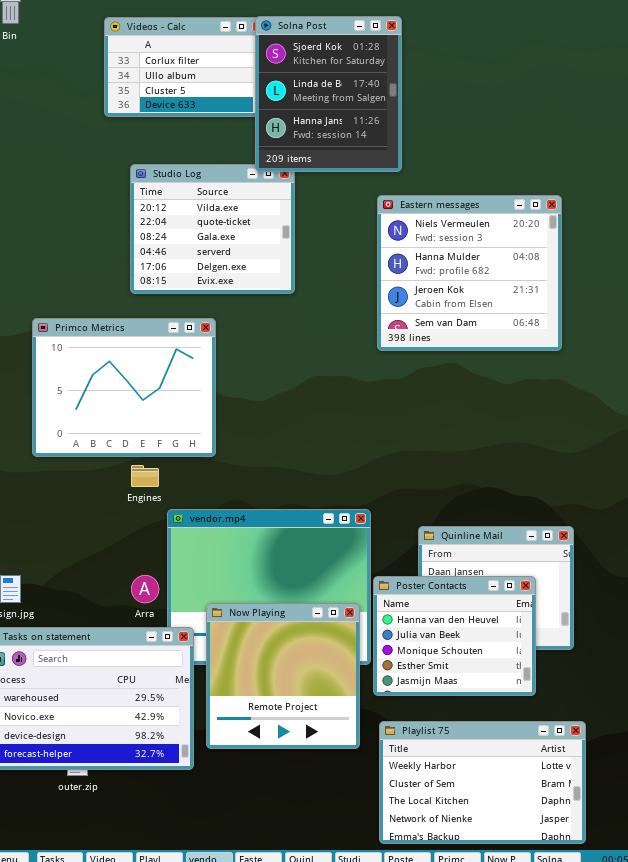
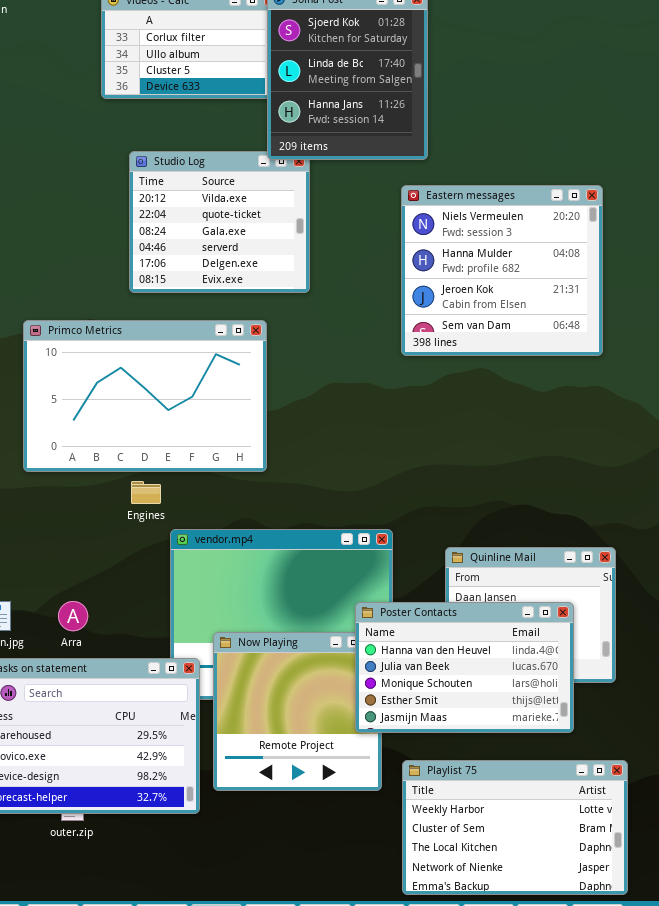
Primco Metrics: [32,318,216,457] -> [23,320,267,472], resized
Arra: [131,575,159,603] -> [58,601,88,631], moved
Poster Contacts: [373,576,536,696] -> [355,602,574,733], resized

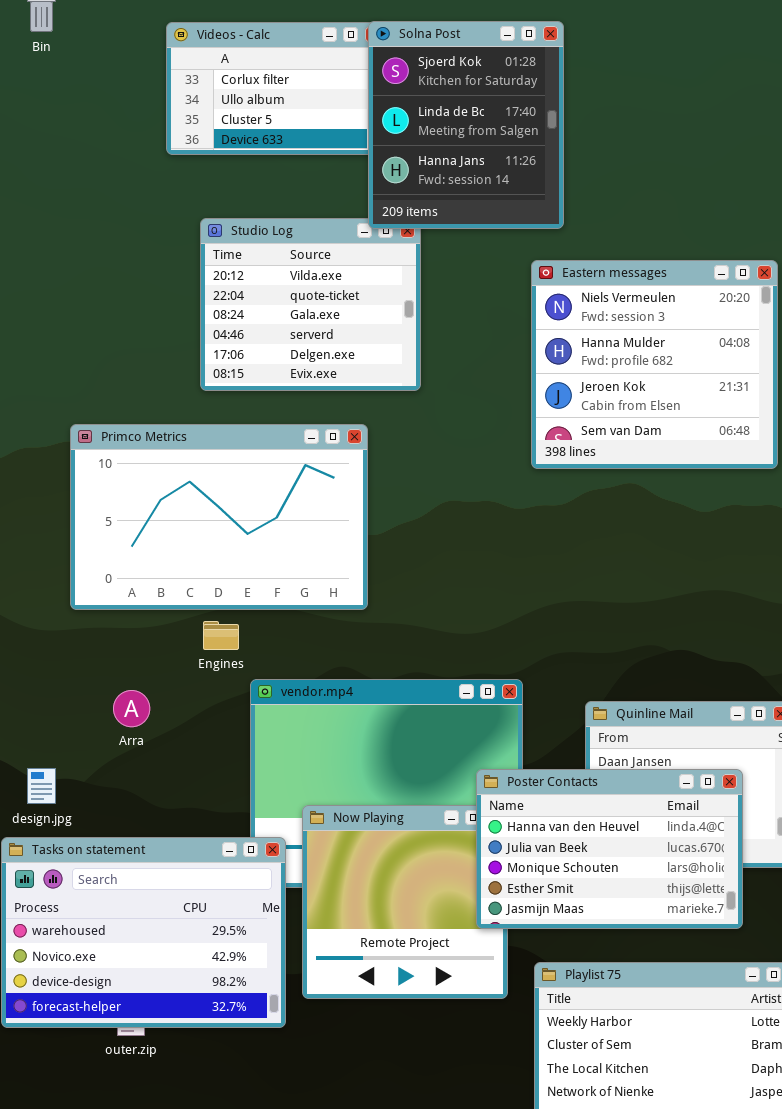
Arra: [58,601,88,631] -> [113,690,150,727], moved

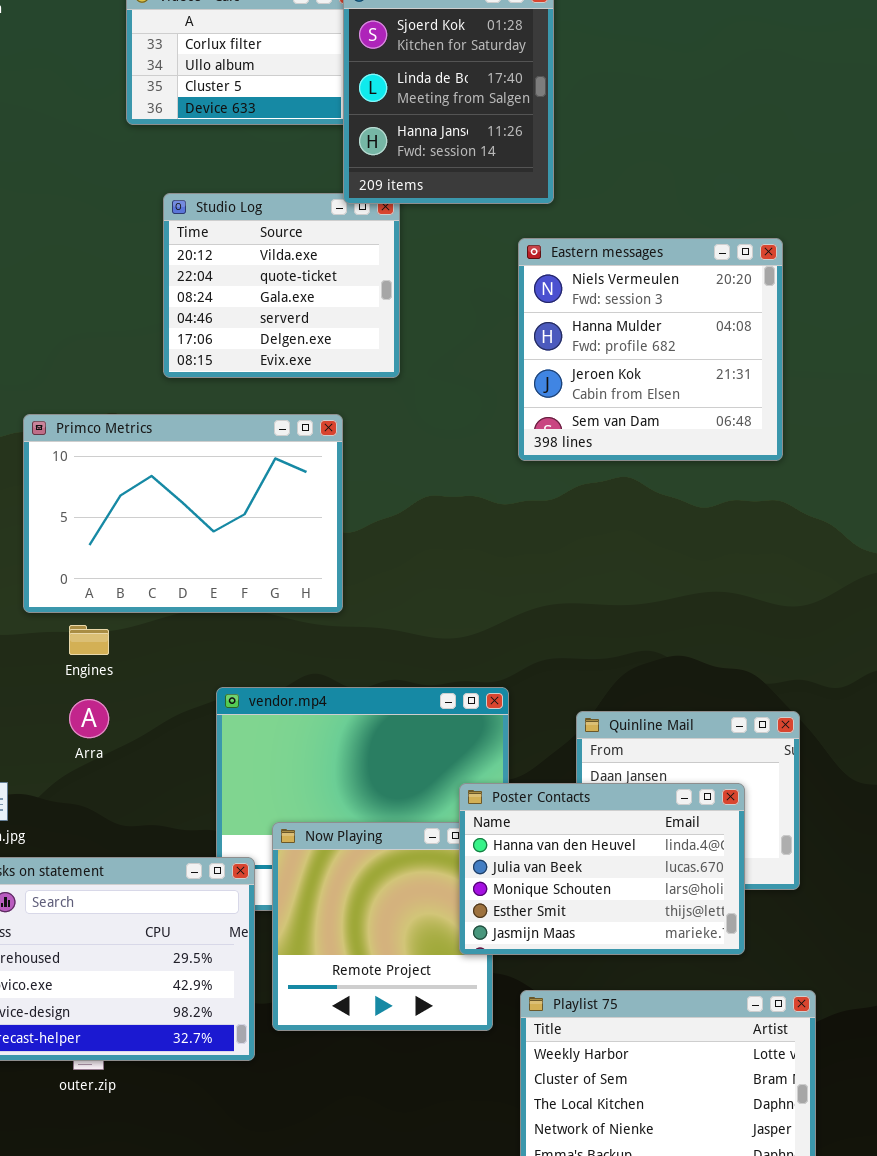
Engines: [203,621,239,650] -> [69,625,109,655], moved

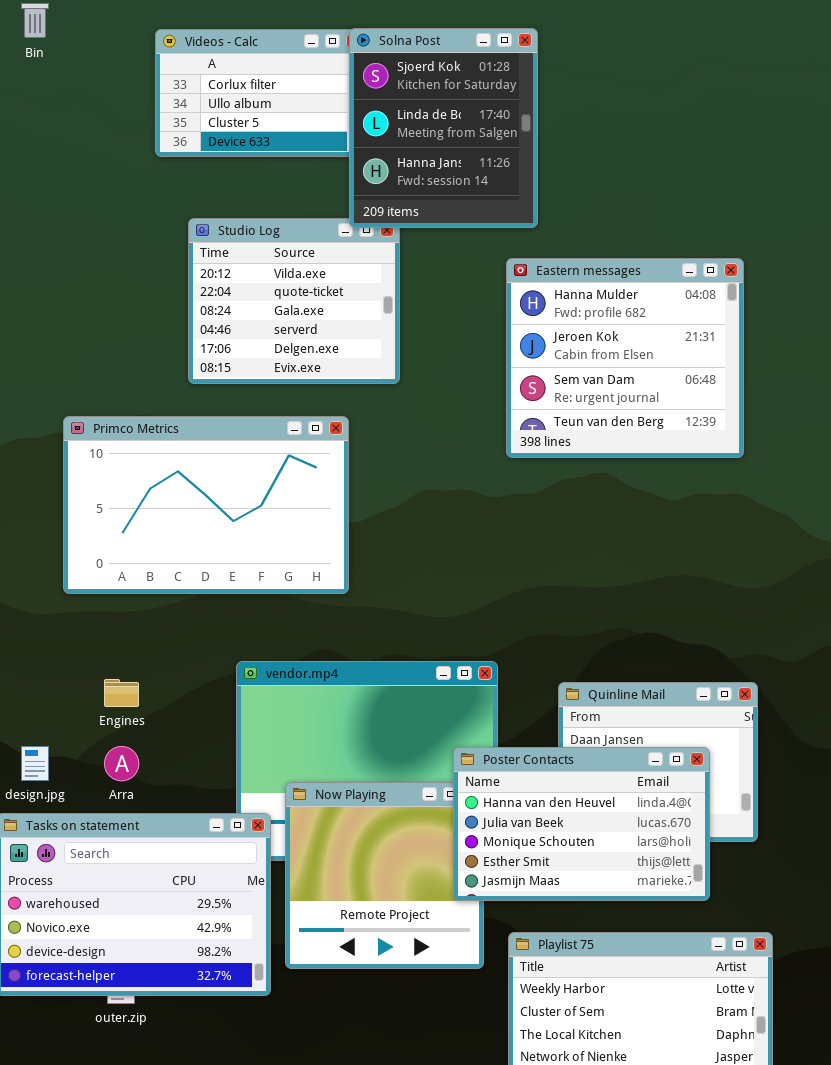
Eastern messages: [518,238,783,461] -> [506,258,744,458], scrolled down 1 row
Engines: [69,625,109,655] -> [104,679,139,707], moved
Arra: [69,699,109,738] -> [104,746,139,781], moved

